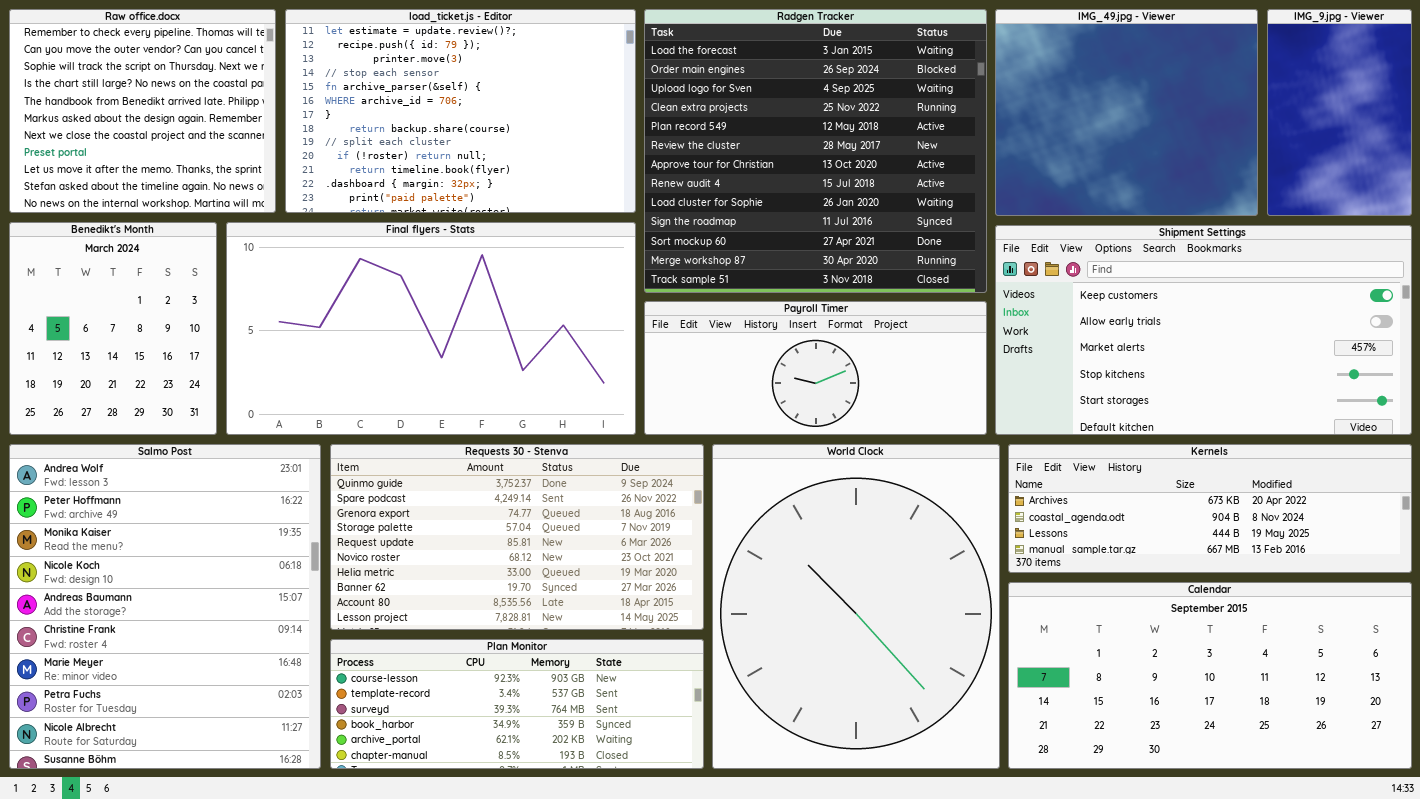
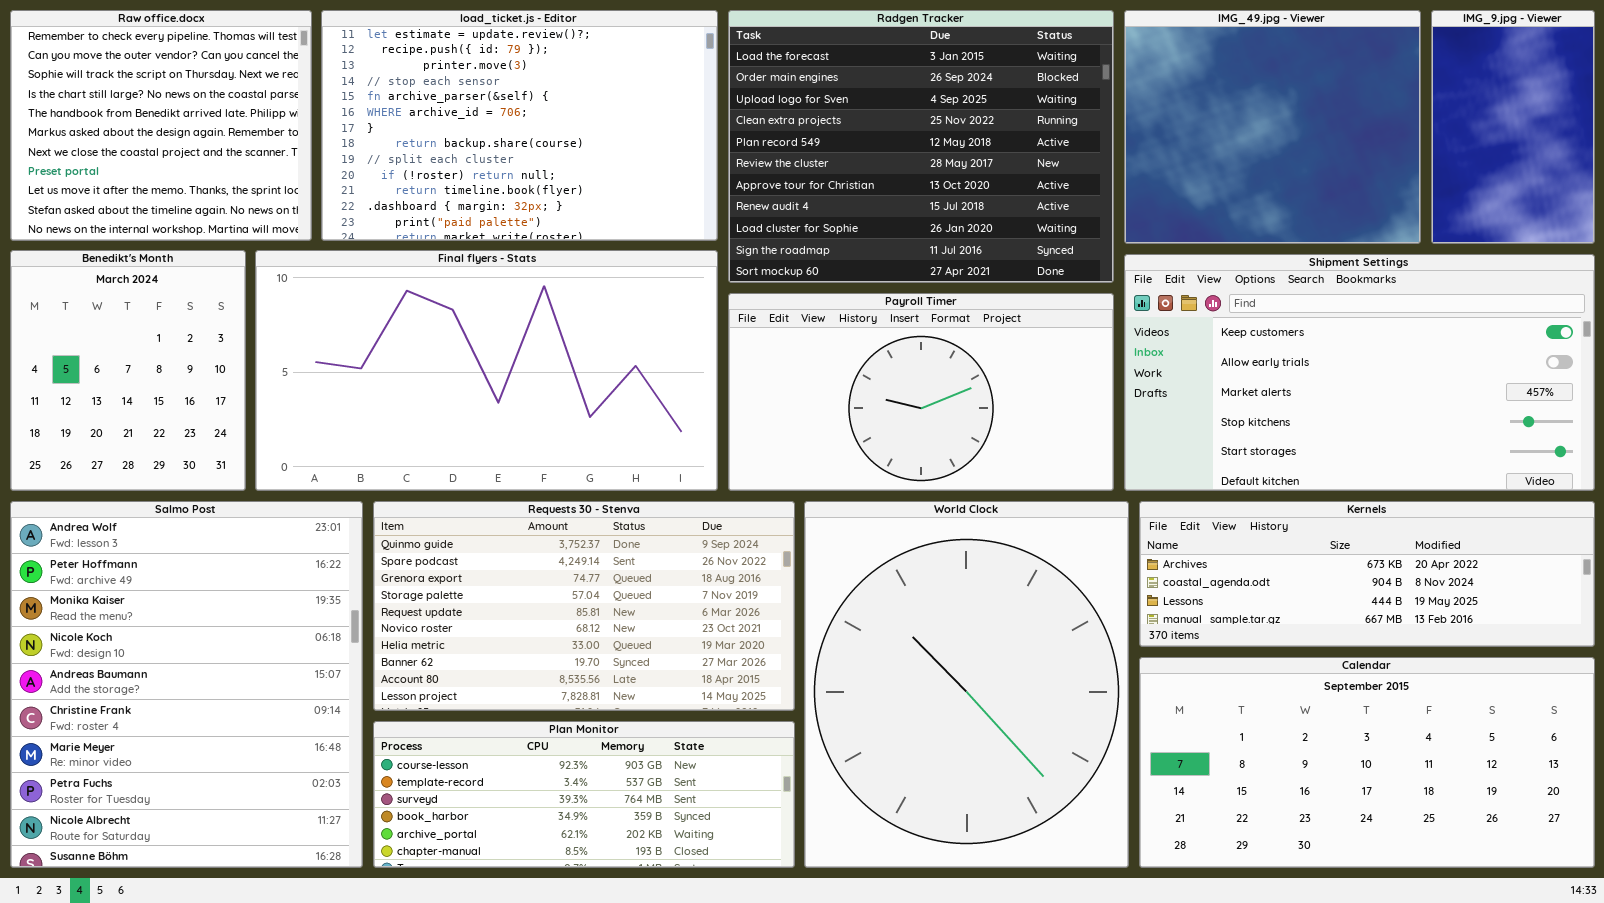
Radgen Tracker: [644,9,987,293] -> [728,10,1114,283], resized
Payroll Timer: [644,301,987,435] -> [728,293,1114,491], resized

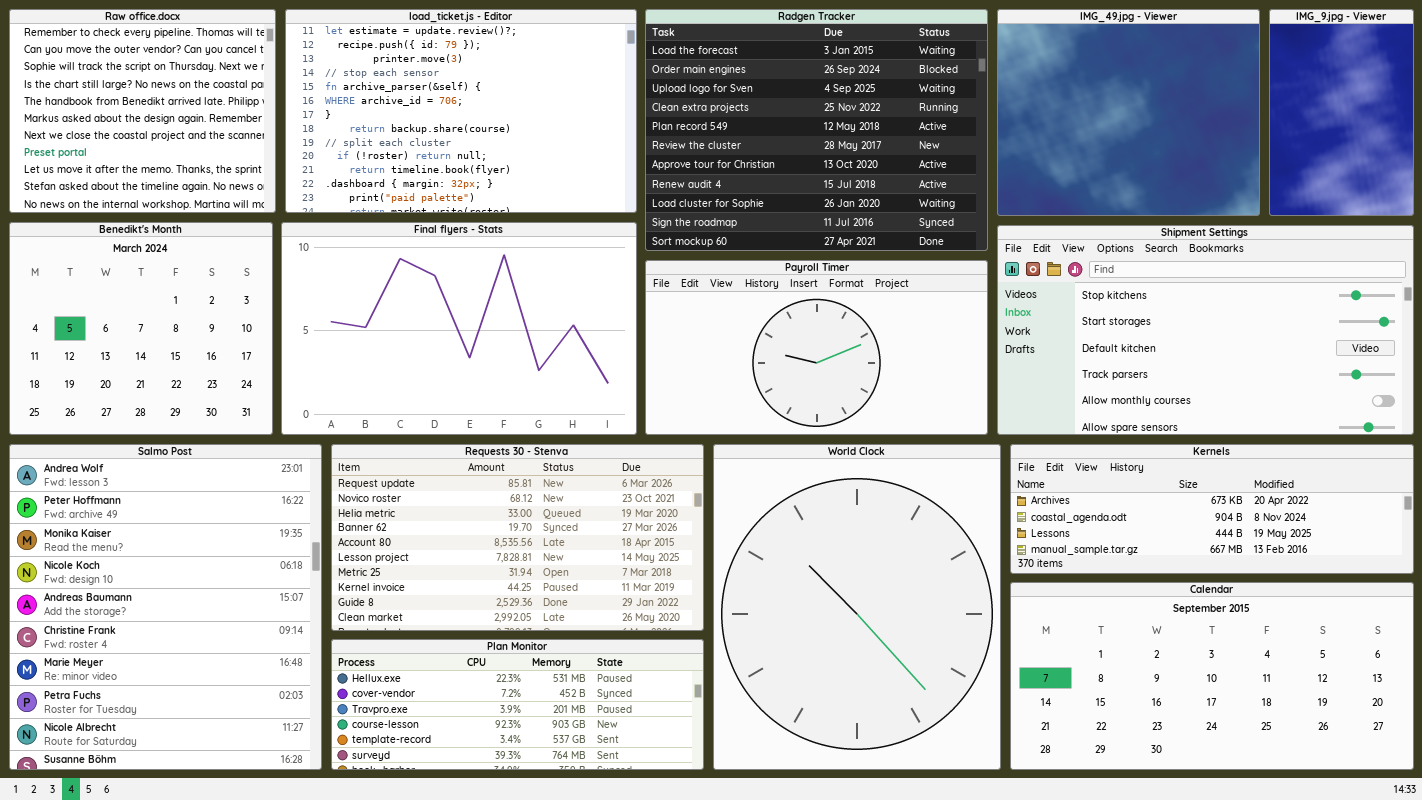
Benedikt's Month: [10,250,246,491] -> [9,222,273,435], resized
Final flyers - Stats: [255,250,718,491] -> [281,222,637,435], resized
Shipment Settings: [1124,254,1595,491] -> [997,225,1414,435], scrolled down 3 rows
Requests 30 - Stenva: [373,501,795,711] -> [331,444,704,631], scrolled down 4 rows
Plan Monitor: [373,721,795,868] -> [331,639,704,770], scrolled up 3 rows

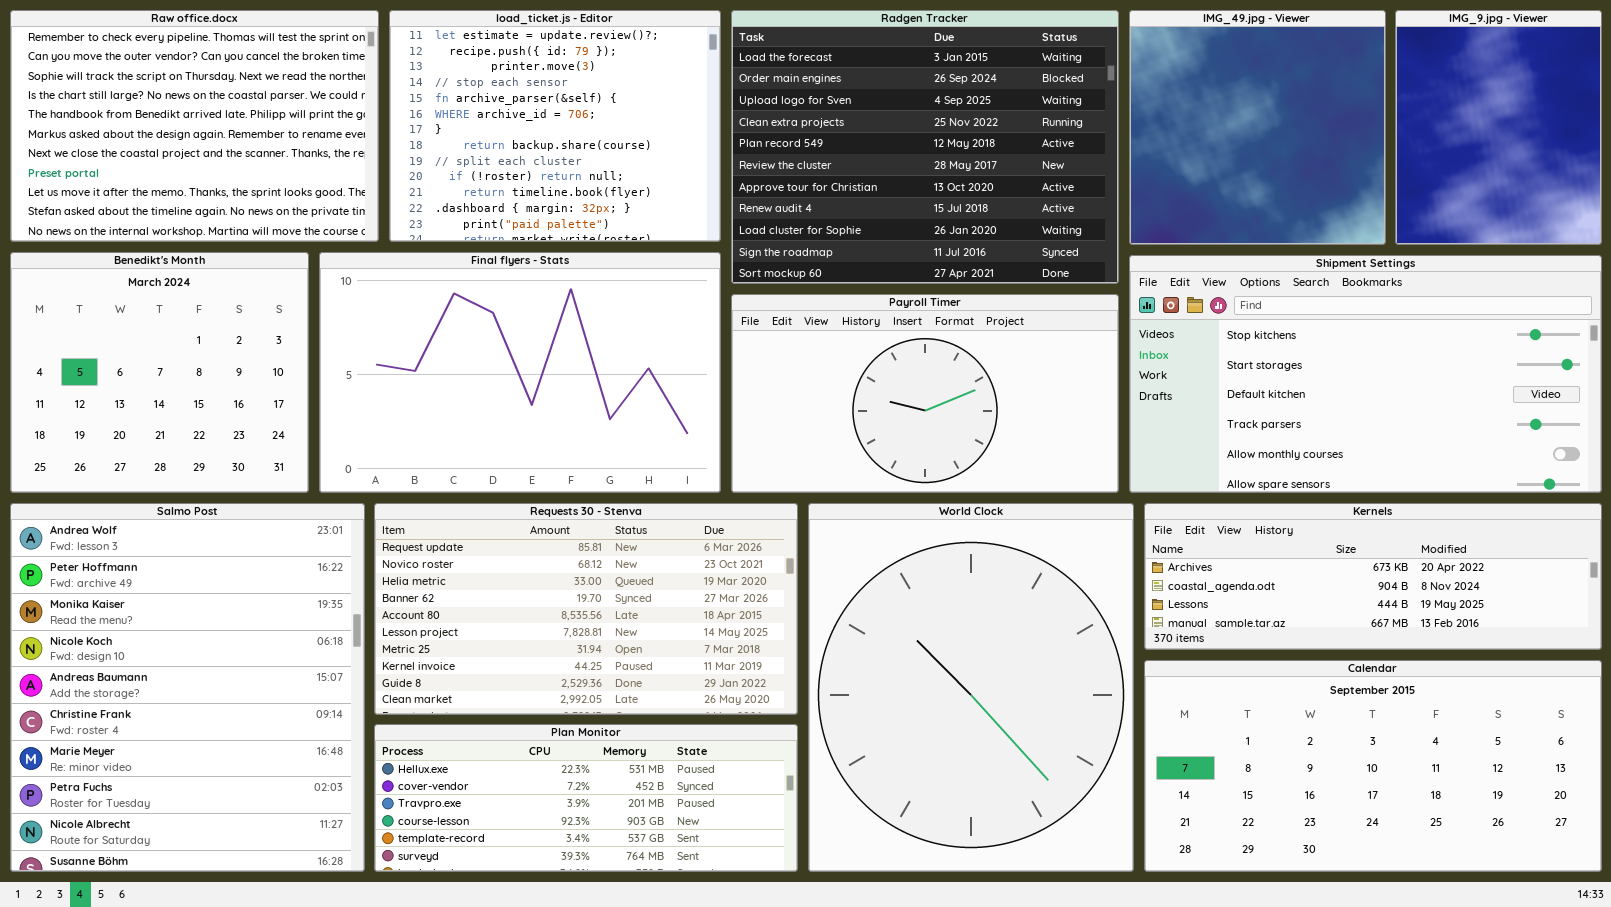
Raw office.docx: [9,9,276,213] -> [10,10,379,242], resized
load_ticket.js - Editor: [285,9,637,213] -> [389,10,721,242], resized
IMG_49.jpg - Viewer: [997,9,1260,216] -> [1129,10,1386,245], resized
IMG_9.jpg - Viewer: [1269,9,1414,216] -> [1395,10,1602,245], resized

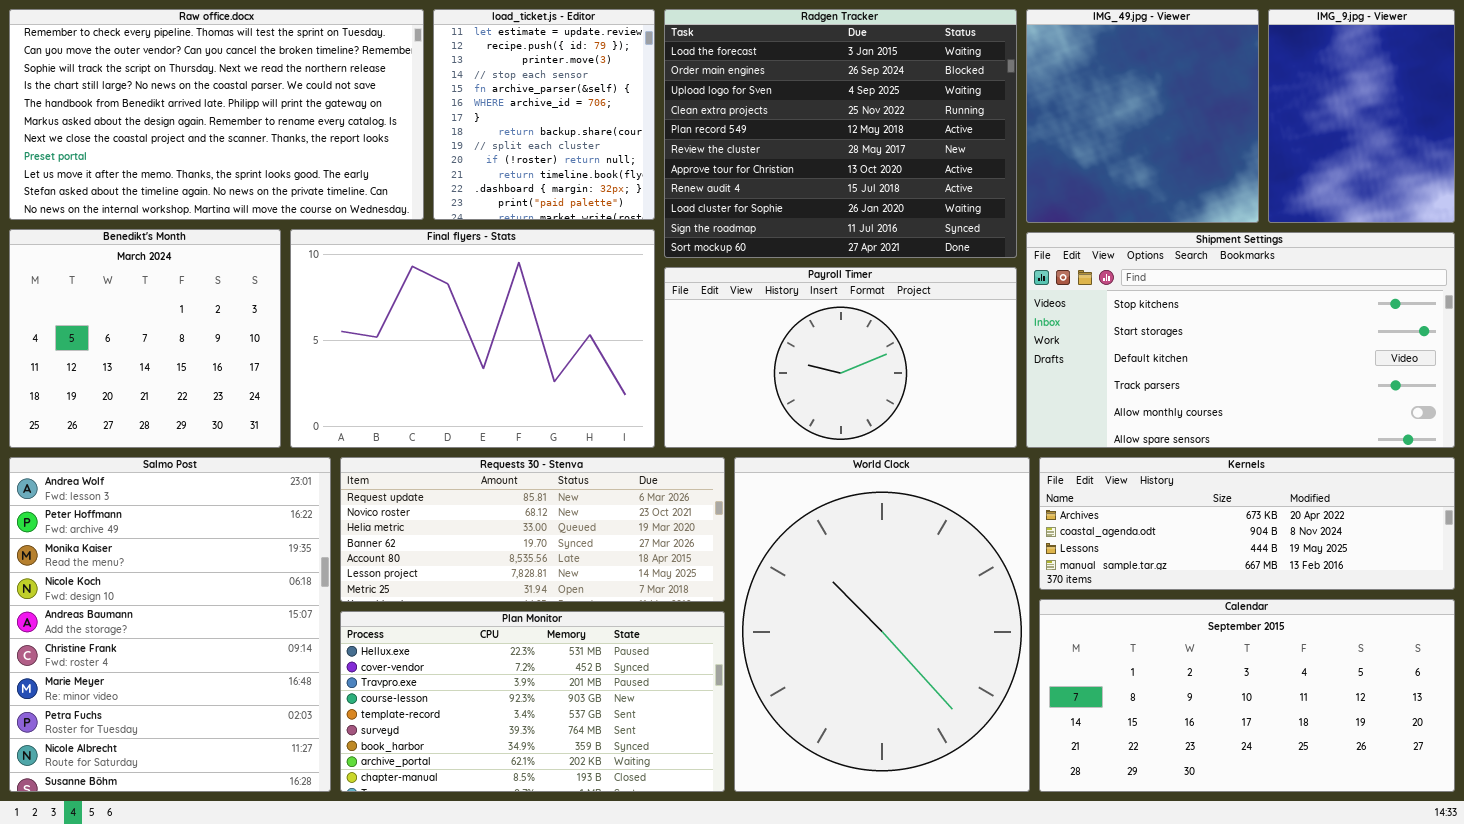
Raw office.docx: [10,10,379,242] -> [9,9,424,220], resized
load_ticket.js - Editor: [389,10,721,242] -> [433,9,655,220], resized
Requests 30 - Stenva: [374,503,798,715] -> [340,457,725,602], resized
Plan Monitor: [374,724,798,872] -> [340,611,725,792], resized

